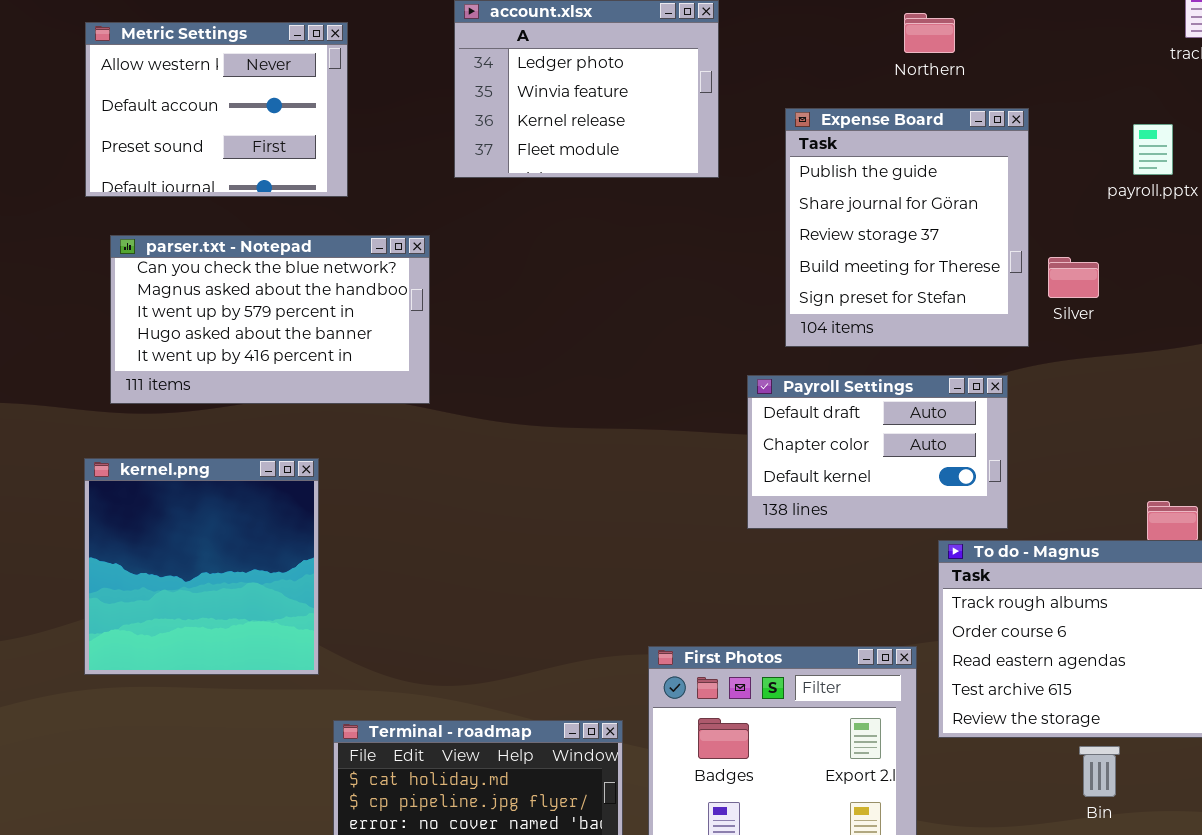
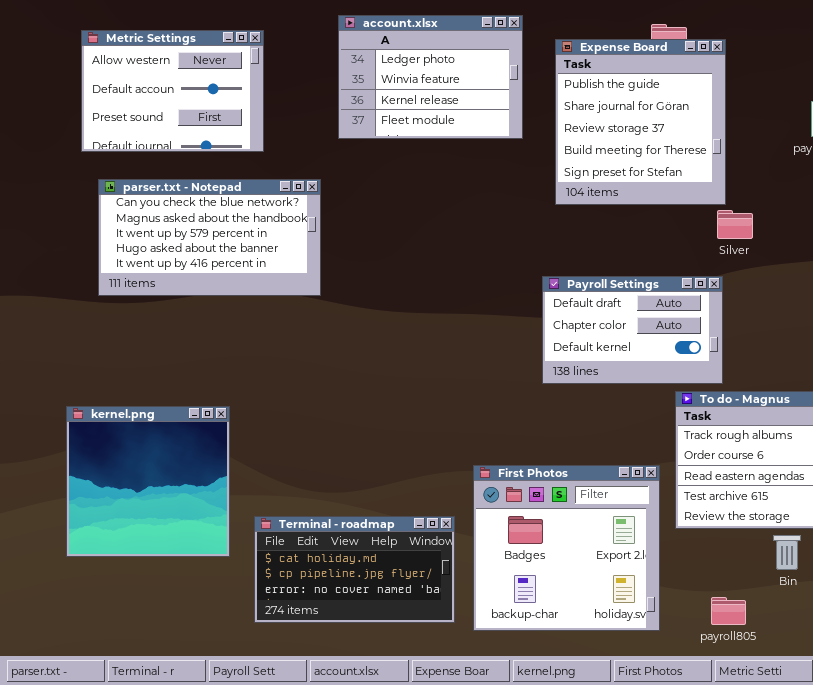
Expense Board: [785,108,1029,347] -> [555,39,726,205], moved
Silver: [1048,257,1099,298] -> [717,210,753,239], moved
kernel.png: [84,458,319,675] -> [66,406,230,557], moved

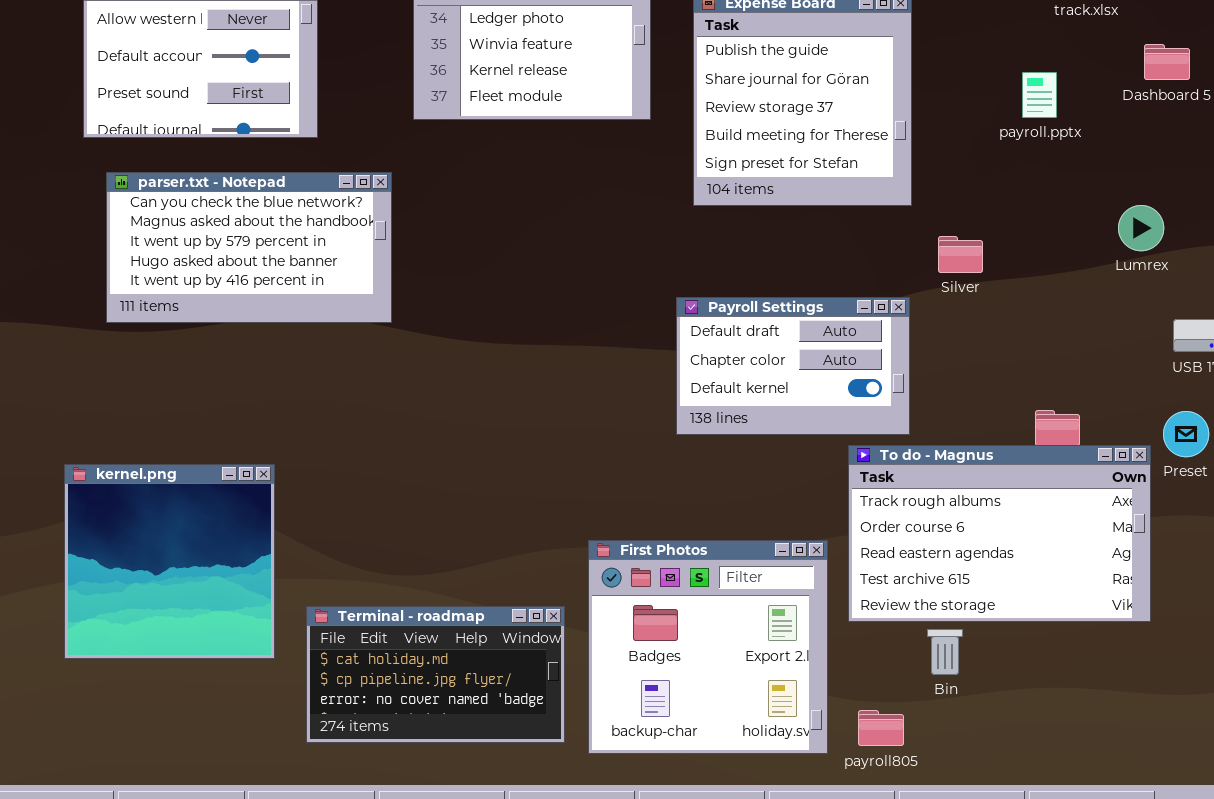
Silver: [717,210,753,239] -> [938,236,983,273], moved
Bin: [773,535,801,570] -> [927,629,963,675], moved
payroll805: [711,597,746,625] -> [858,710,904,746], moved

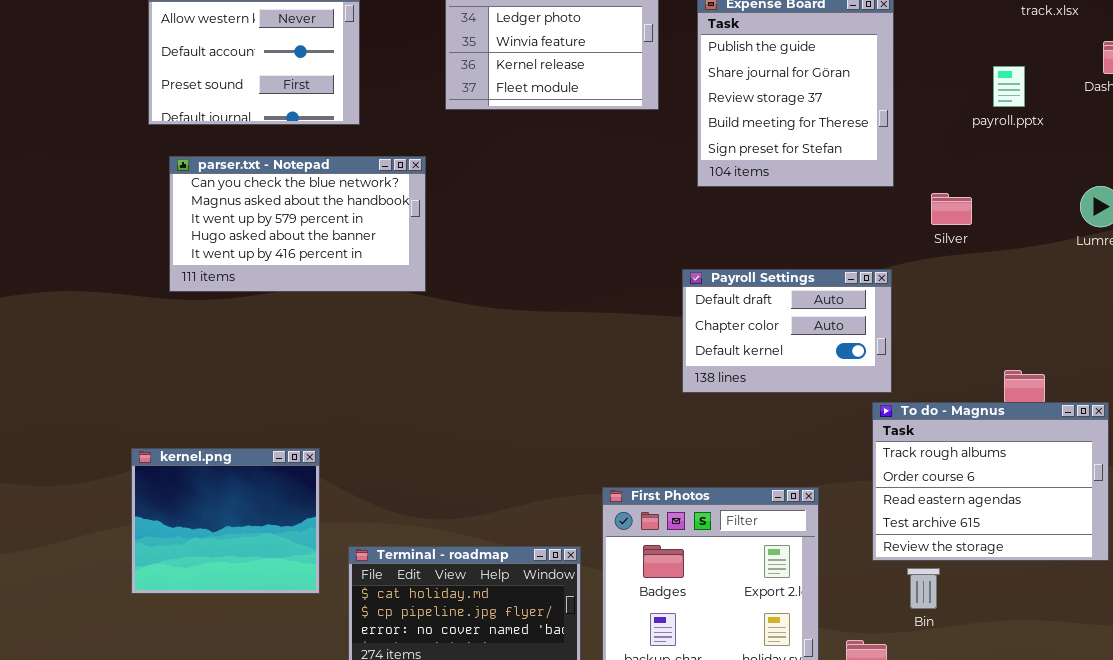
Silver: [938,236,983,273] -> [931,193,972,225], moved
To do - Magnus: [848,445,1151,622] -> [872,402,1109,561], resized
kernel.png: [64,464,275,659] -> [131,448,320,594], resized

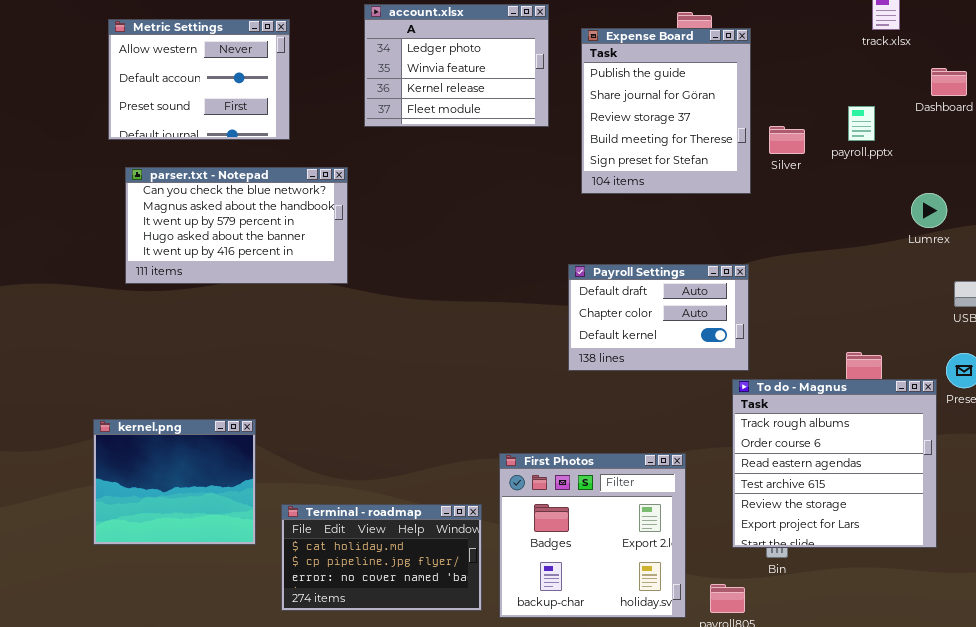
payroll.pptx: [993,66,1025,107] -> [848,106,875,141], moved
Silver: [931,193,972,225] -> [769,126,805,154], moved
To do - Magnus: [872,402,1109,561] -> [732,379,937,548], resized

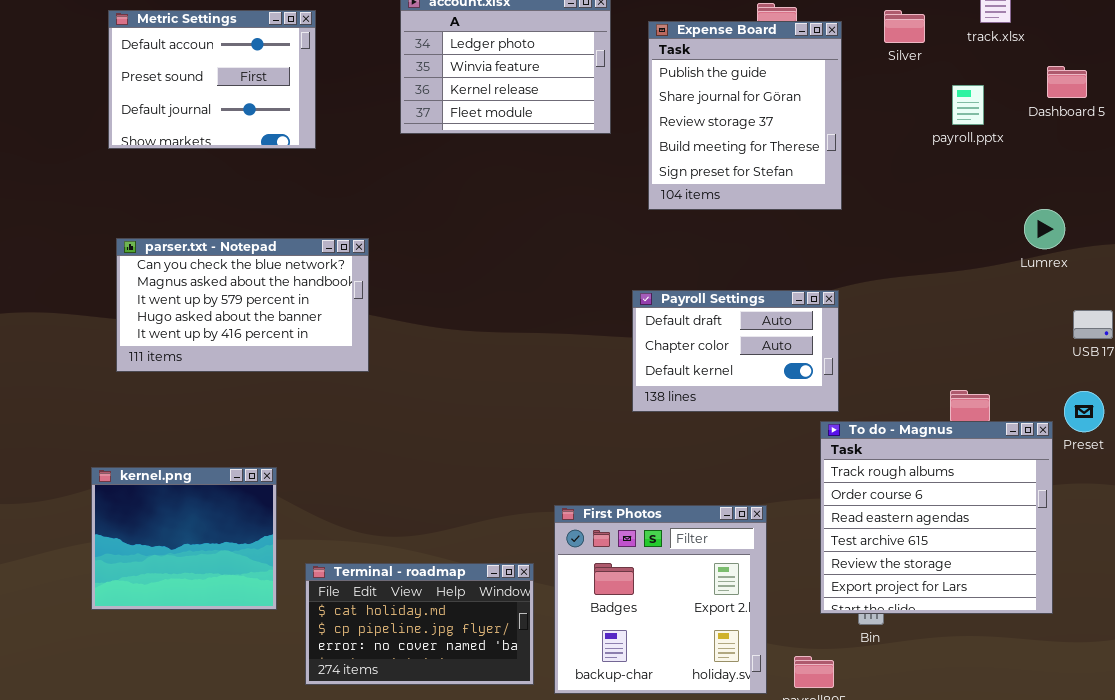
Metric Settings: [108,19,290,140] -> [108,10,316,149], scrolled down 1 row
payroll.pptx: [848,106,875,141] -> [952,85,984,125], moved
Silver: [769,126,805,154] -> [884,10,925,43], moved
parser.txt - Notepad: [125,167,348,284] -> [116,238,369,372], moved

